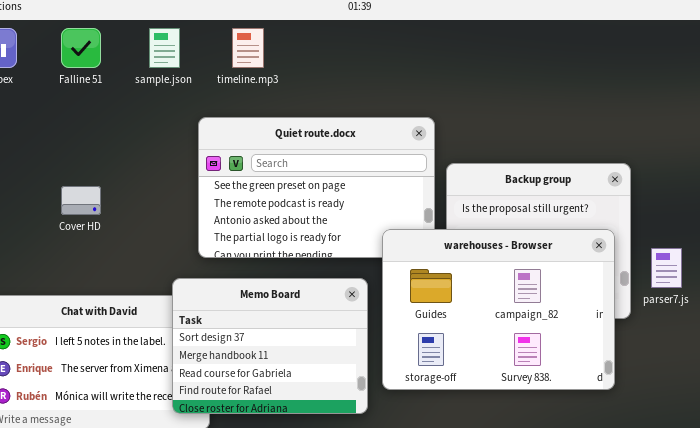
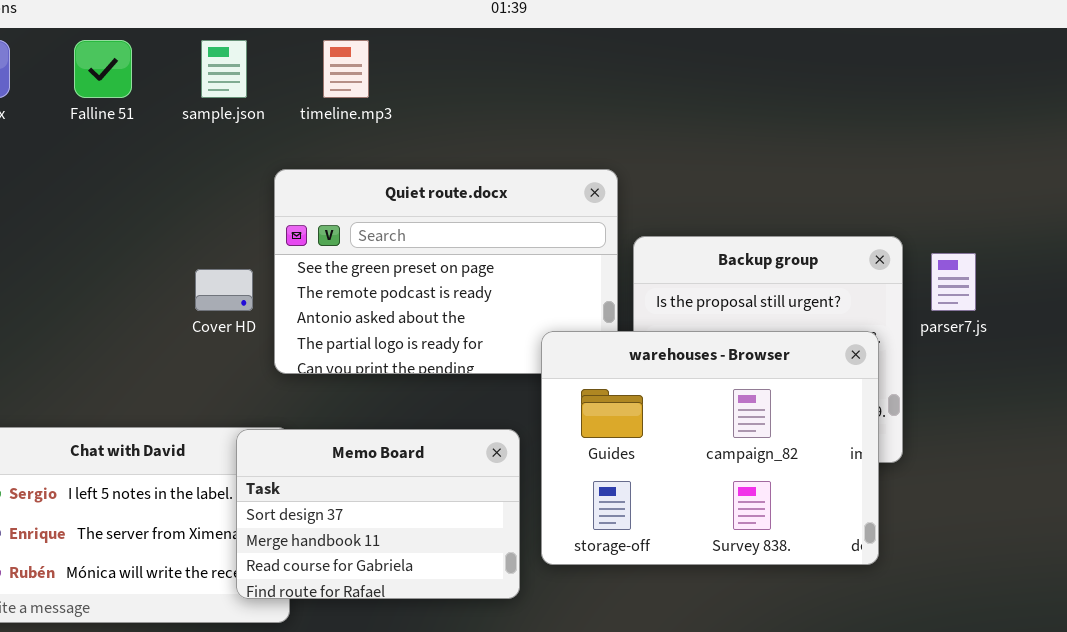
Cover HD: [61,186,101,215] -> [195,269,253,311], moved
parser7.js: [651,248,682,288] -> [931,253,976,311], moved
Memo Board: [172,278,368,414] -> [236,429,520,599], resized

